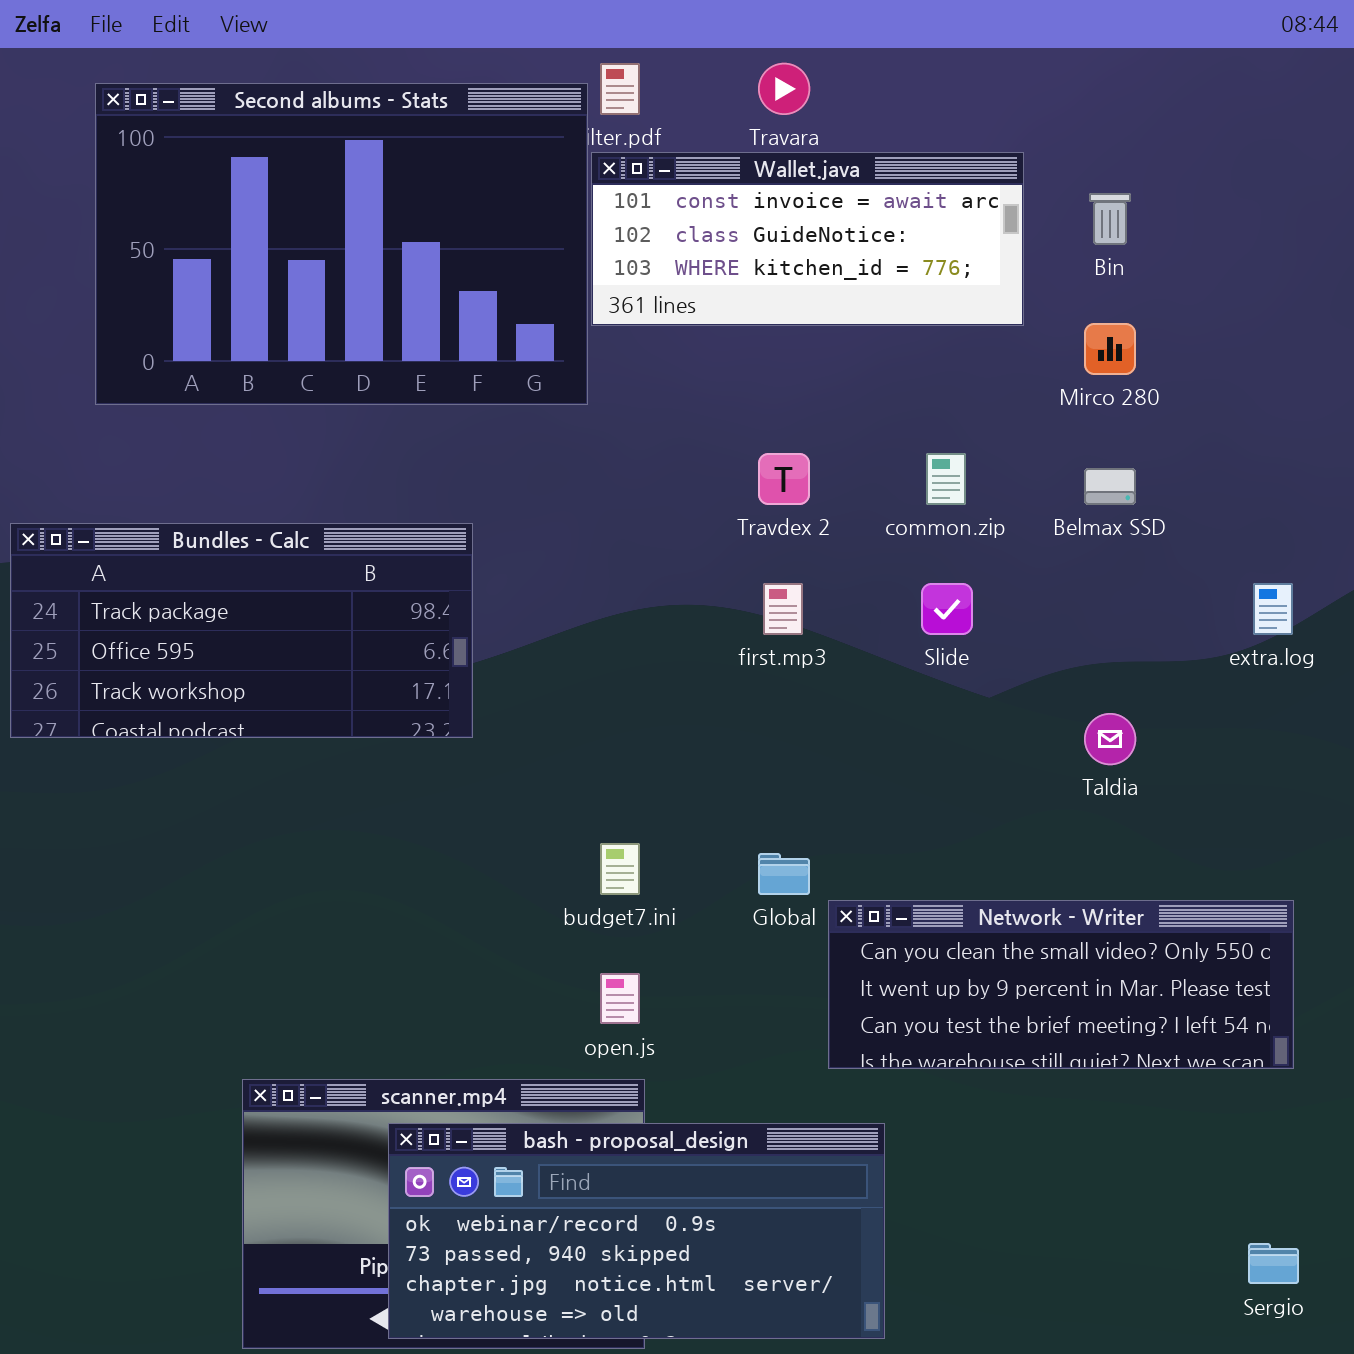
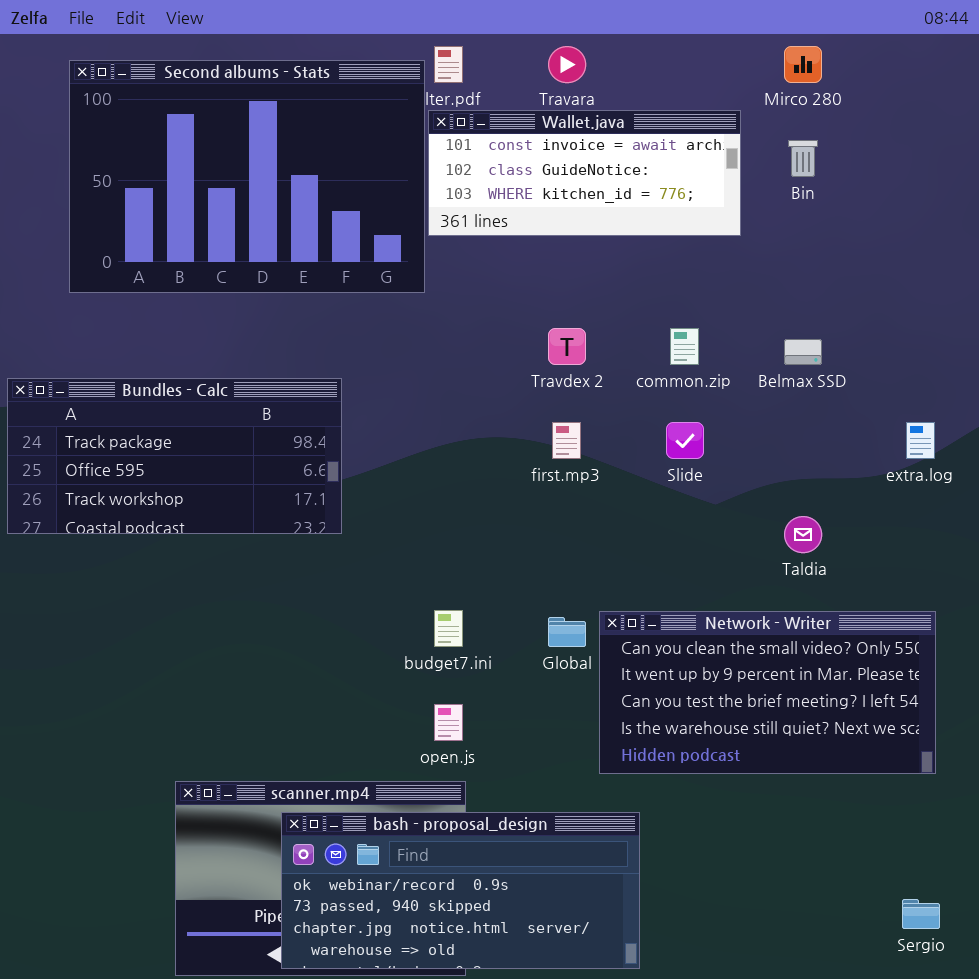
Mirco 280: [1084,323,1136,375] -> [784,46,822,83], moved
Network - Writer: [828,900,1294,1069] -> [599,611,936,774], resized

